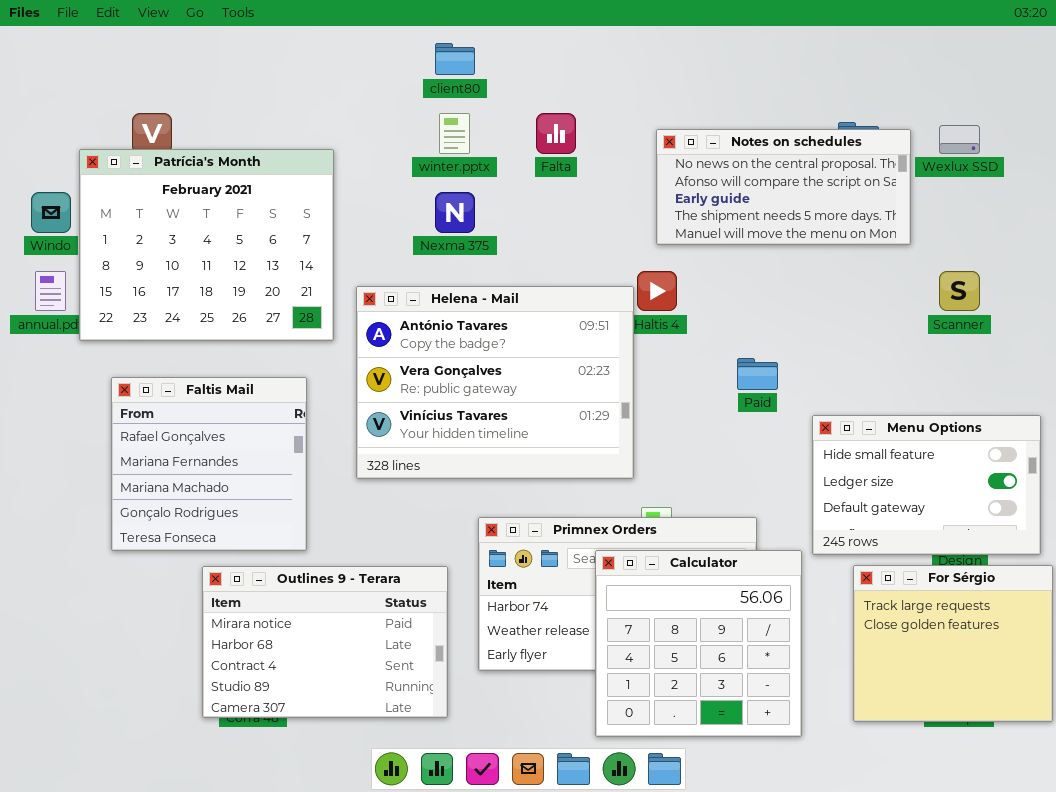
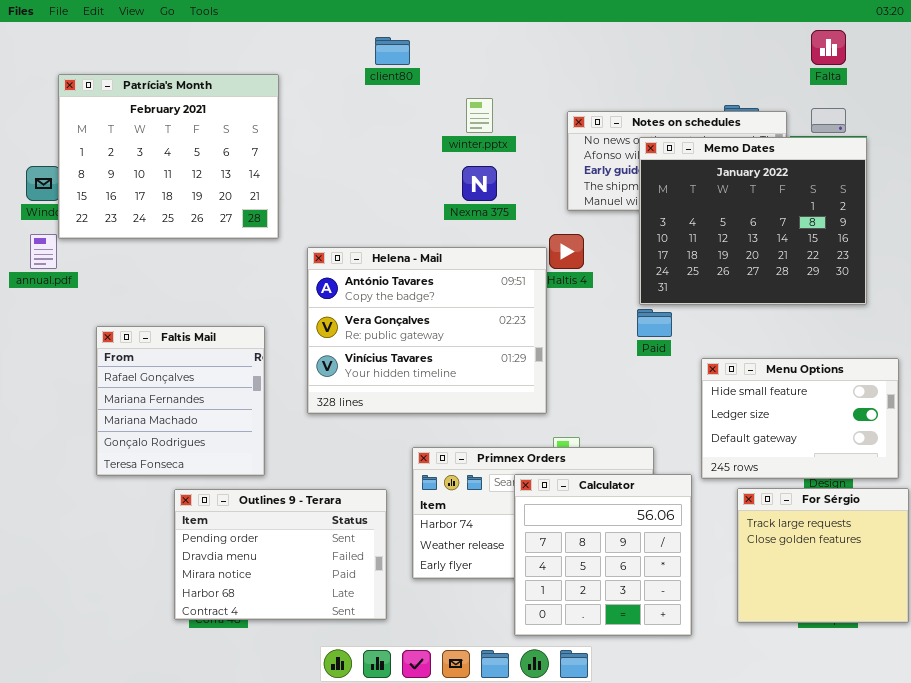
winter.pptx: [439,113,470,154] -> [466,98,493,133], moved
Falta: [536,113,576,154] -> [811,30,846,65], moved
Patrícia's Month: [79,149,334,341] -> [58,74,279,239], moved
Memo Dates: none -> [639,137,867,305], opened
Nexma 375: [435,192,475,233] -> [462,166,497,201], moved
Outlines 9 - Terara: [202,566,448,718] -> [174,489,387,620], scrolled up 2 rows

